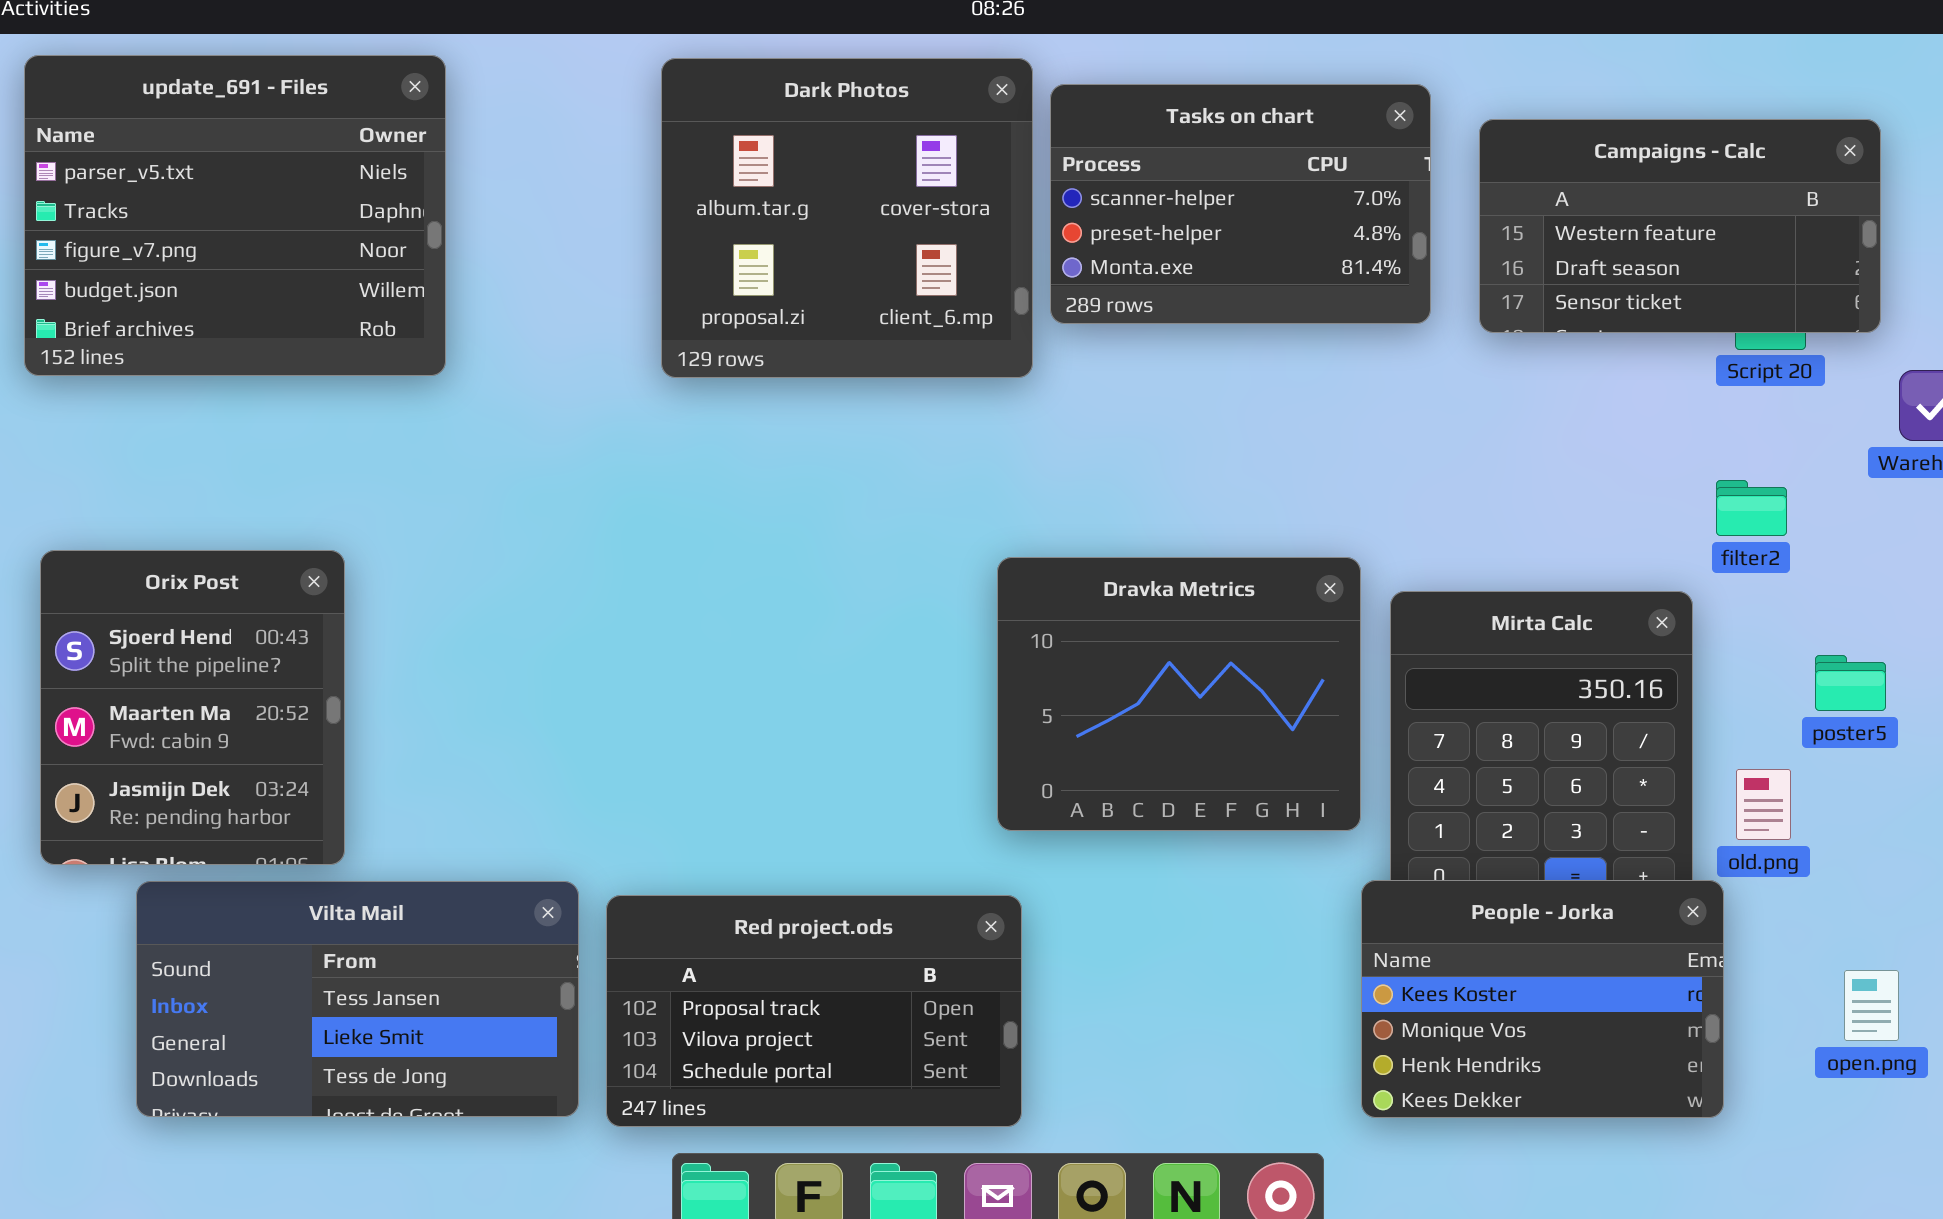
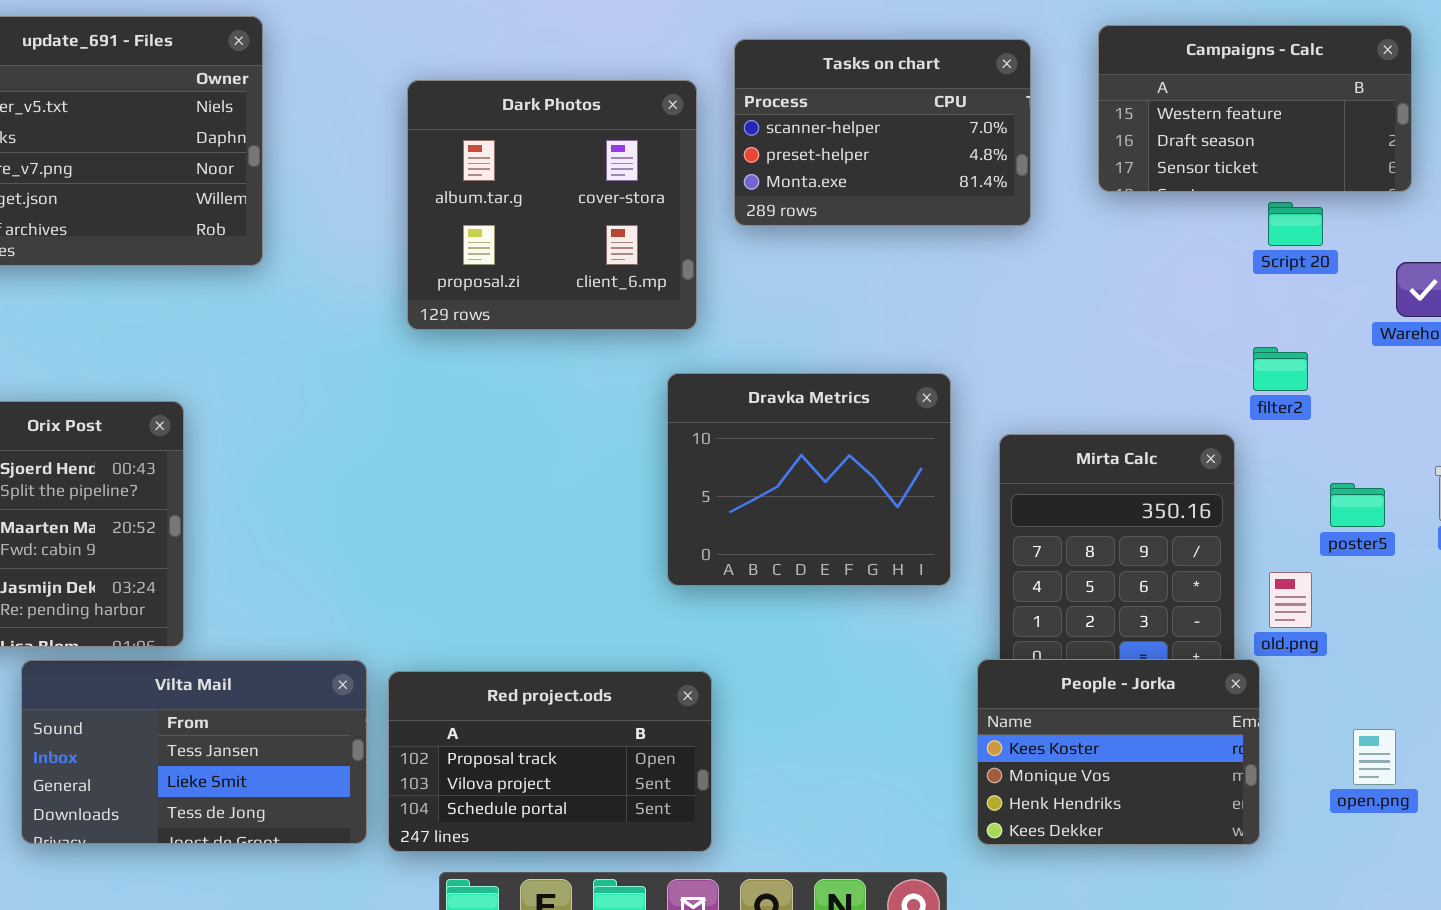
Dark Photos: [661,58,1033,378] -> [407,80,697,330], moved
Campaigns - Calc: [1479,119,1881,333] -> [1098,25,1412,192], moved
Dravka Metrics: [997,557,1361,831] -> [667,373,951,586], moved

